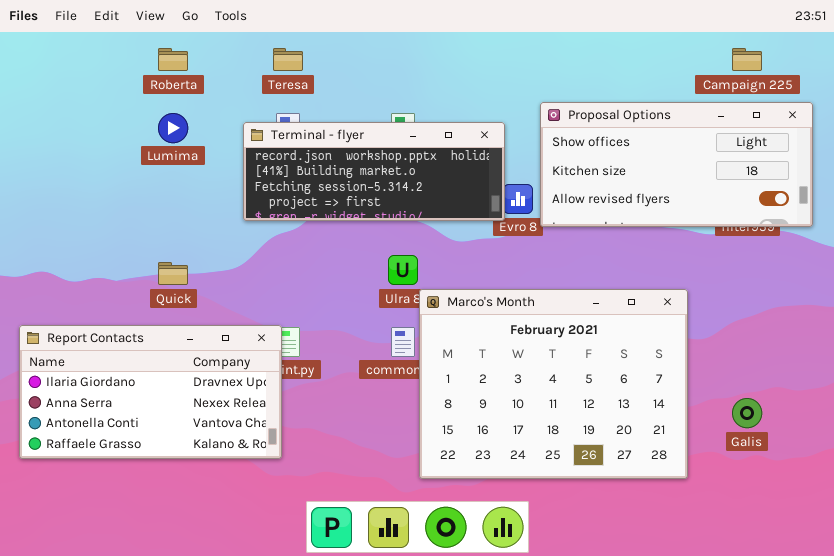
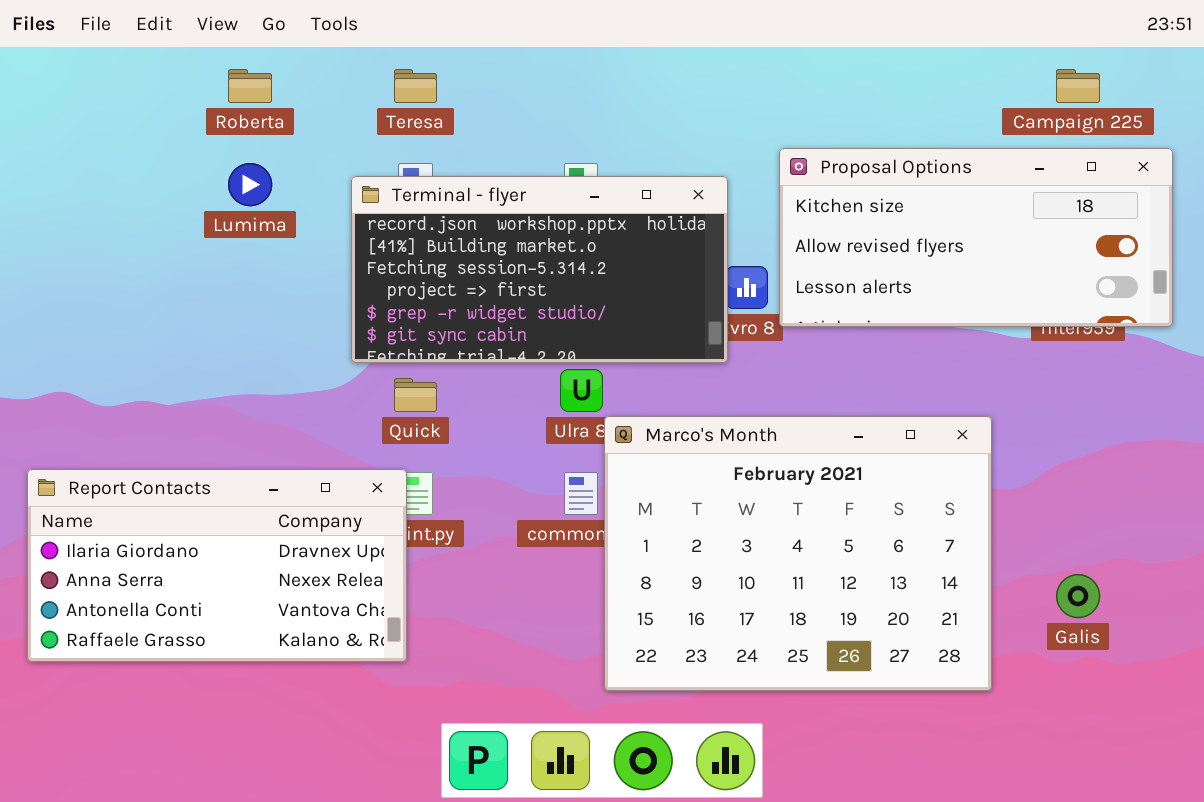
Proposal Options: [540,102,813,227] -> [779,148,1173,327], scrolled down 1 row
Terminal - flyer: [243,122,505,221] -> [351,176,728,363], resized
Quick: [158,262,188,285] -> [394,378,437,412], moved

